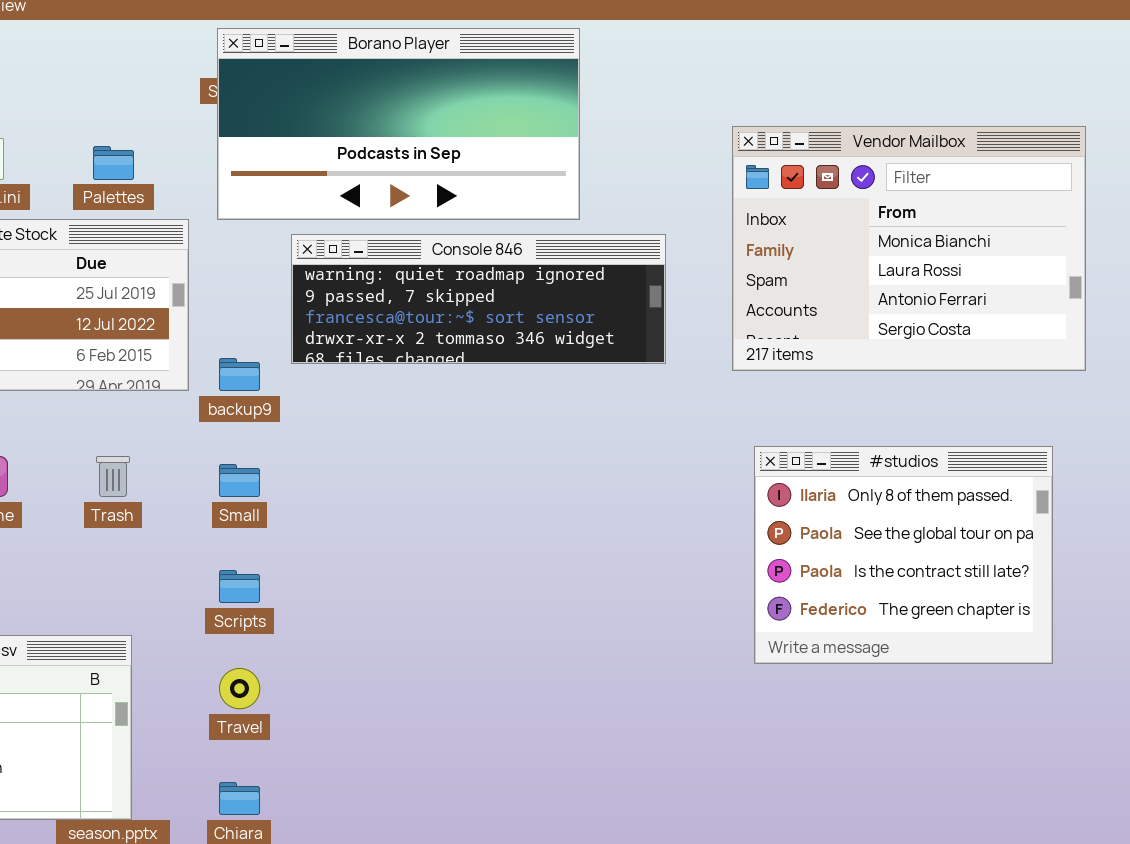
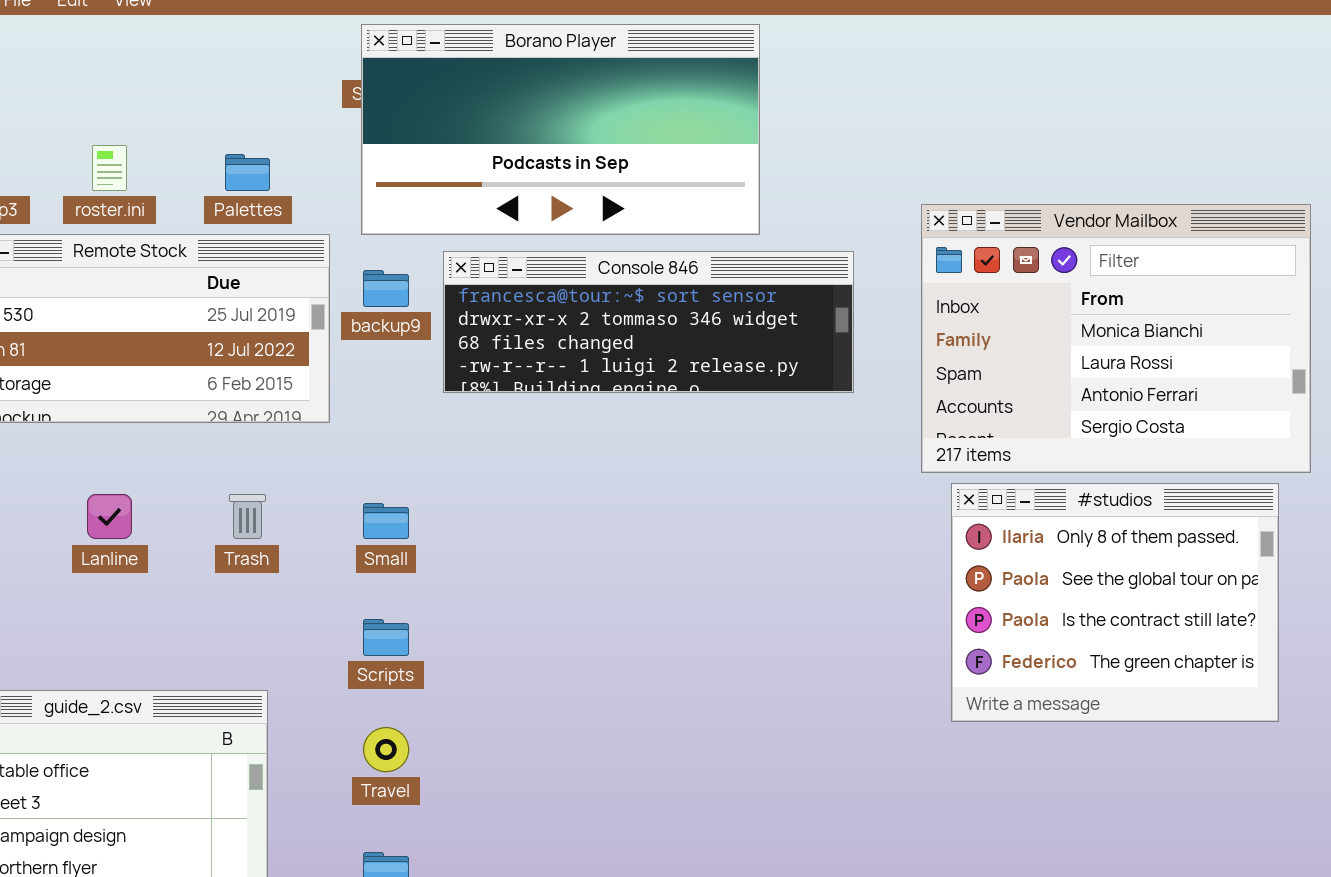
Vendor Mailbox: [732,126,1086,371] -> [921,204,1311,473], moved
Console 846: [291,234,666,364] -> [443,251,854,393], scrolled down 2 rows
backup9: [219,358,260,391] -> [363,270,409,307], moved

